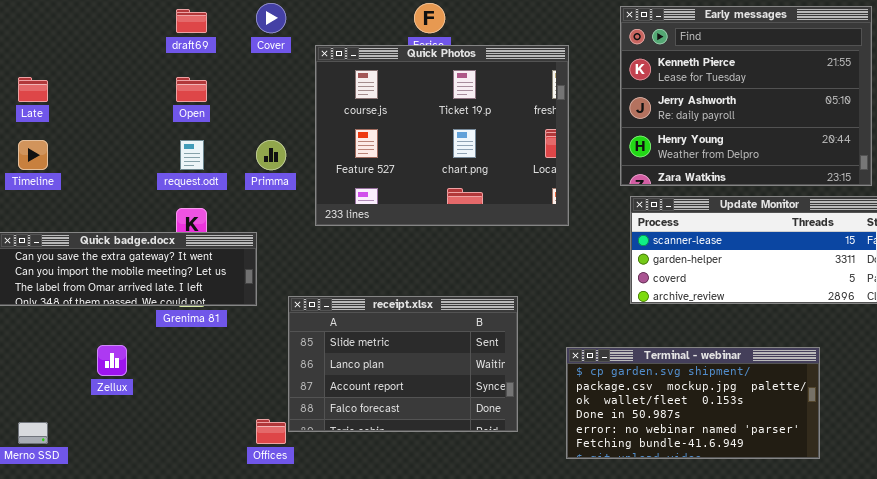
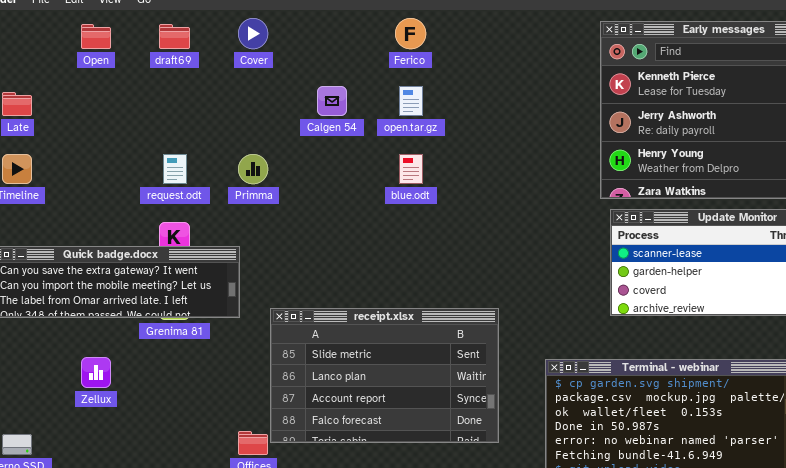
Quick Photos: [315,45,569,226] -> none, closed
Open: [176,77,207,102] -> [81,24,111,49], moved

